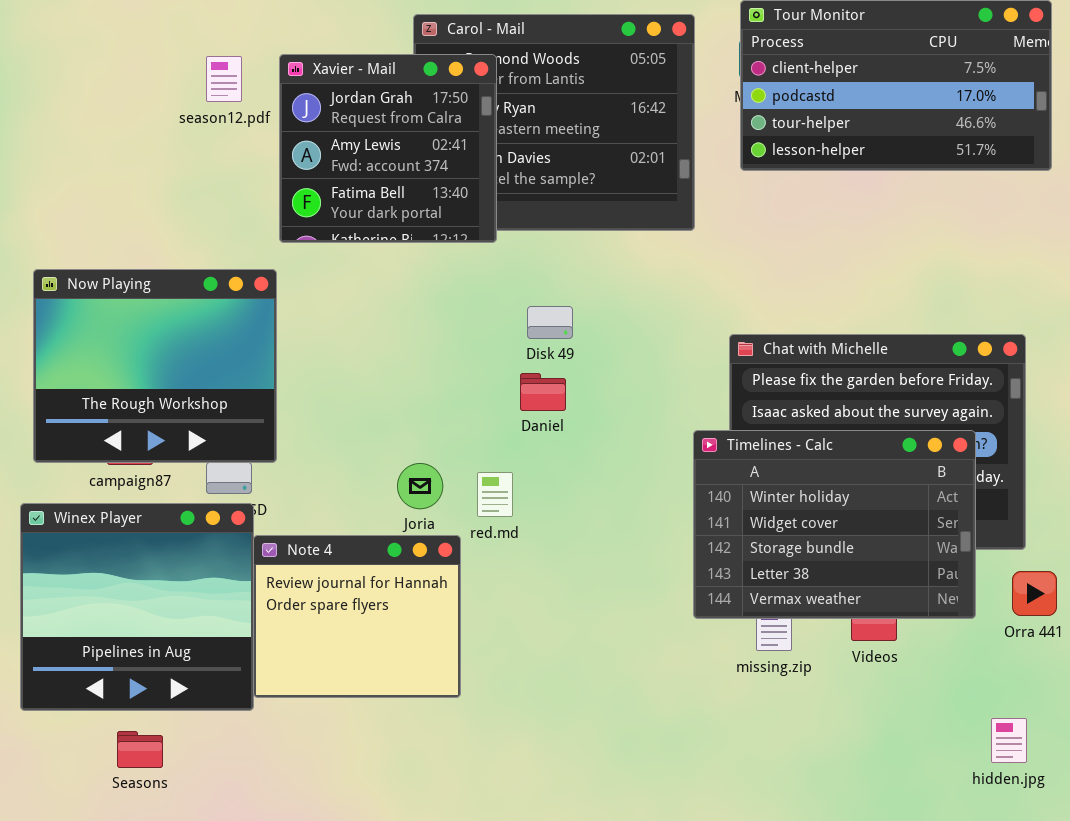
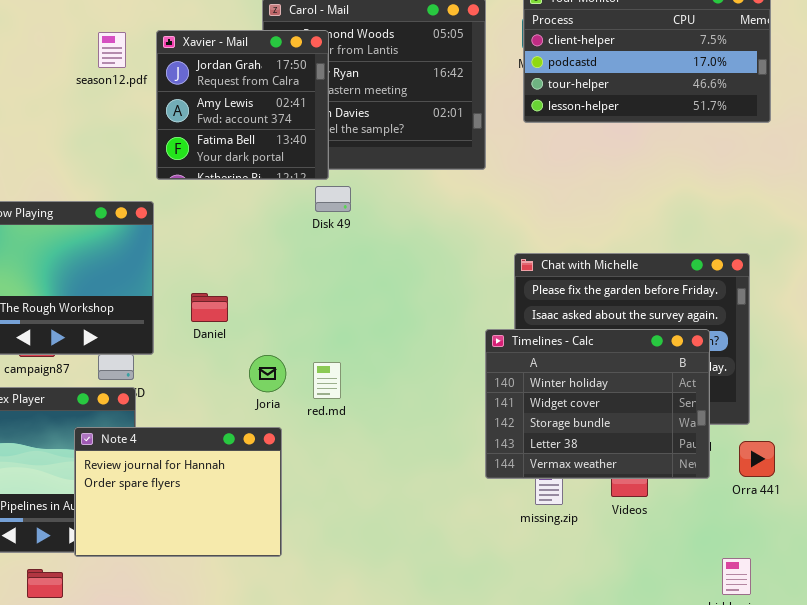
Disk 49: [527,306,573,339] -> [315,186,351,212], moved
Daniel: [520,373,566,411] -> [191,293,228,322], moved
Note 4: [253,535,461,698] -> [74,427,282,557], moved, resized

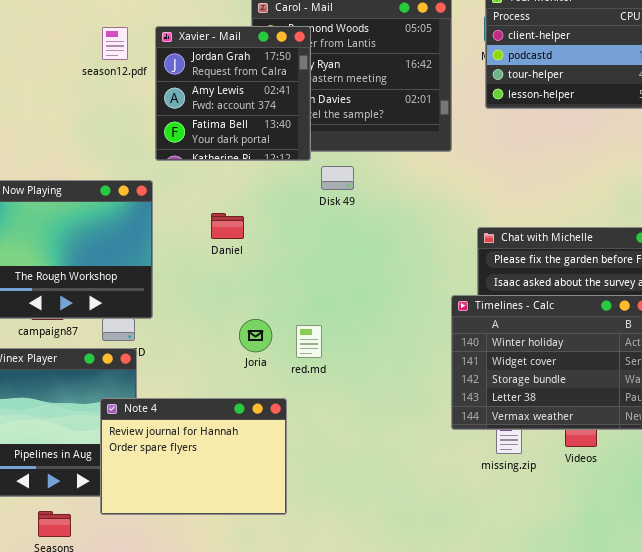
Disk 49: [315,186,351,212] -> [321,166,354,190], moved
Daniel: [191,293,228,322] -> [211,213,244,239], moved
Note 4: [74,427,282,557] -> [100,398,287,515], moved

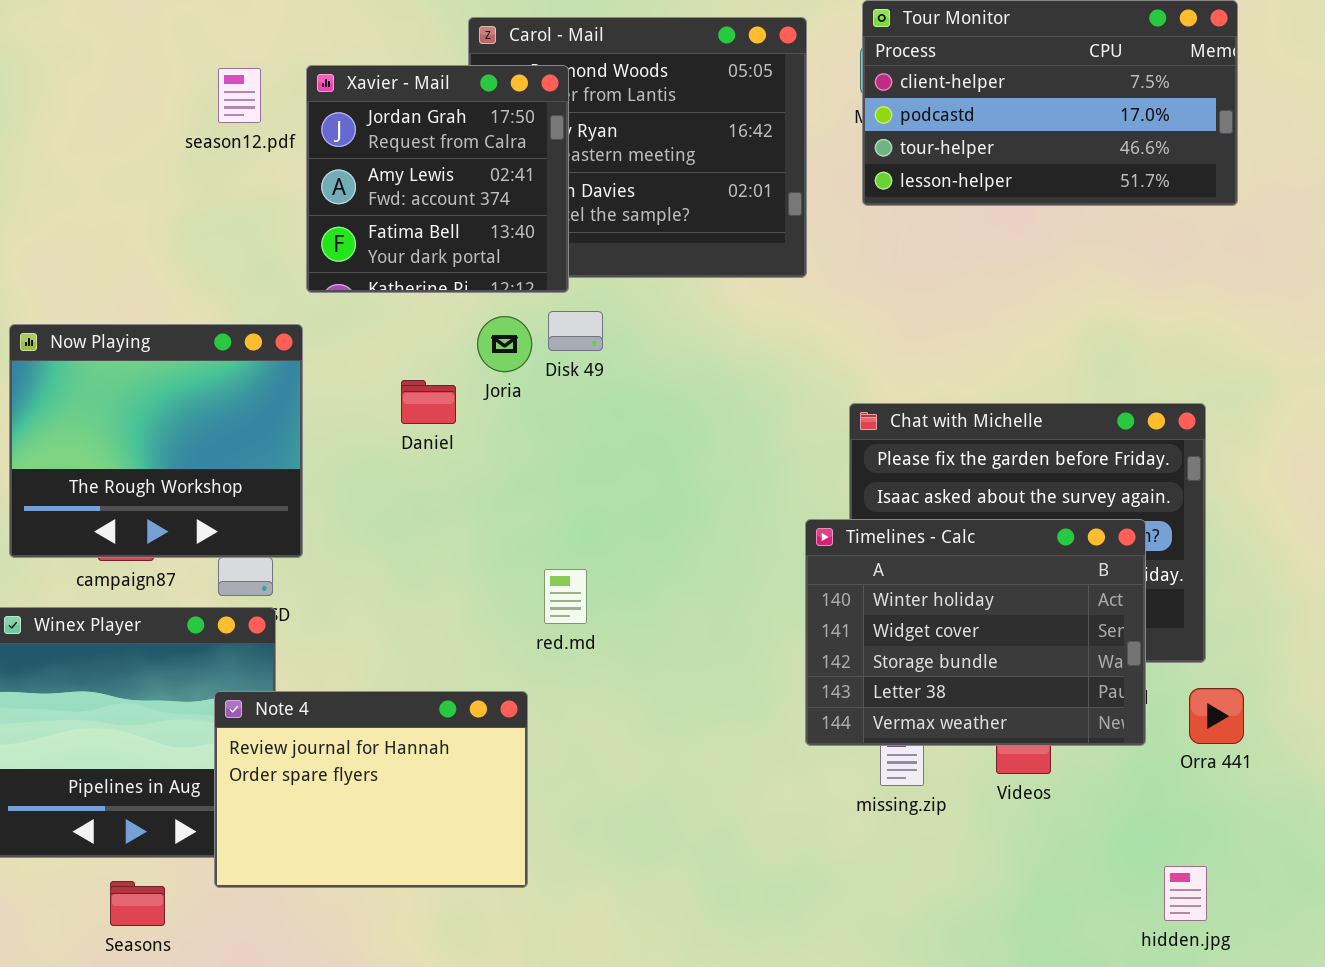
Disk 49: [321,166,354,190] -> [548,311,603,351], moved
Joria: [239,319,272,352] -> [477,316,532,372], moved

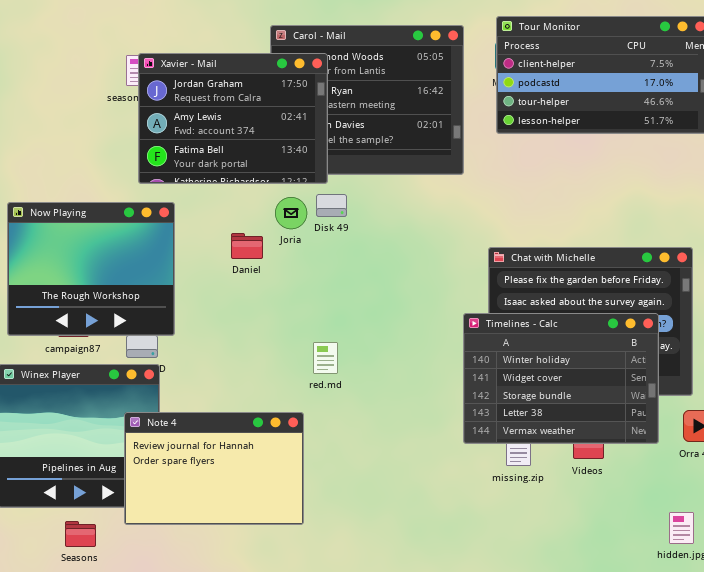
Xavier - Mail: [306,65,569,293] -> [138,53,328,184], resized

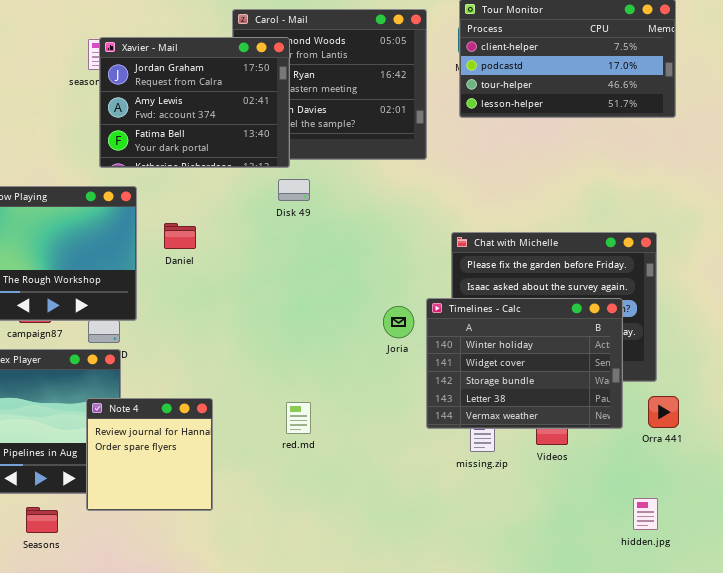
Joria: [275,197,307,229] -> [383,306,414,338], moved
Daniel: [231,233,263,259] -> [164,223,196,249], moved
red.md: [313,342,338,374] -> [286,402,311,434], moved
Note 4: [124,412,304,525] -> [86,398,213,511], resized

